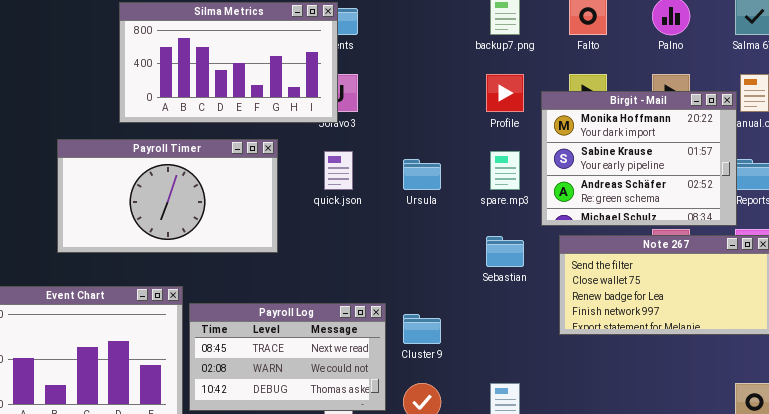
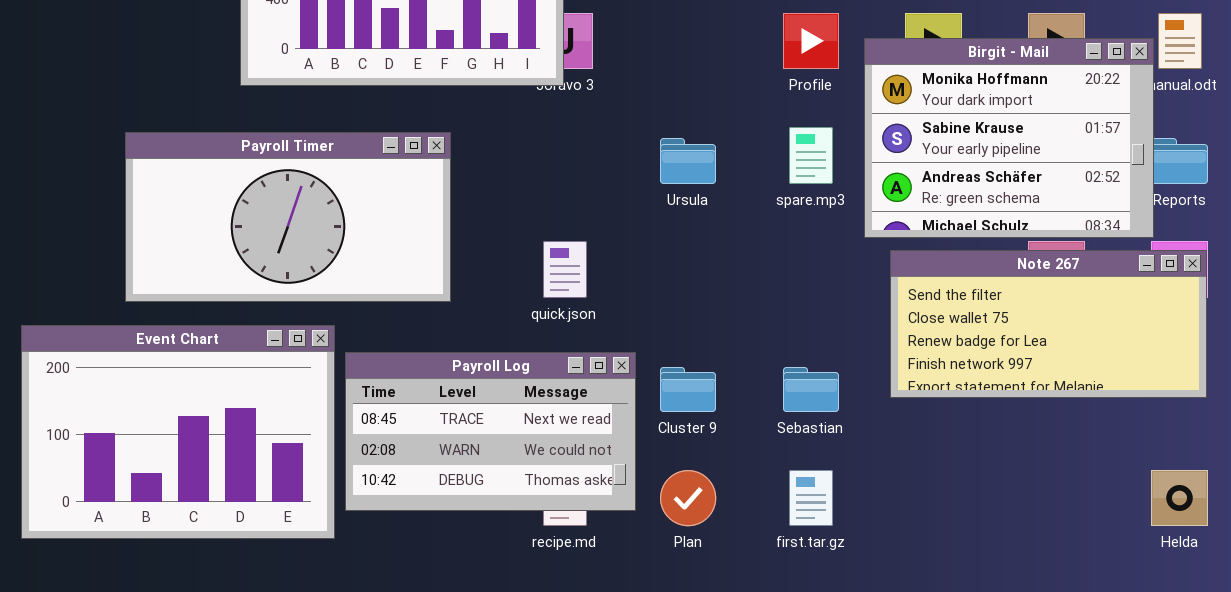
Payroll Timer: [57,139,278,253] -> [125,132,451,302], moved
quick.json: [324,151,353,190] -> [543,241,587,298], moved
Sebastian: [486,236,524,267] -> [783,367,839,412], moved

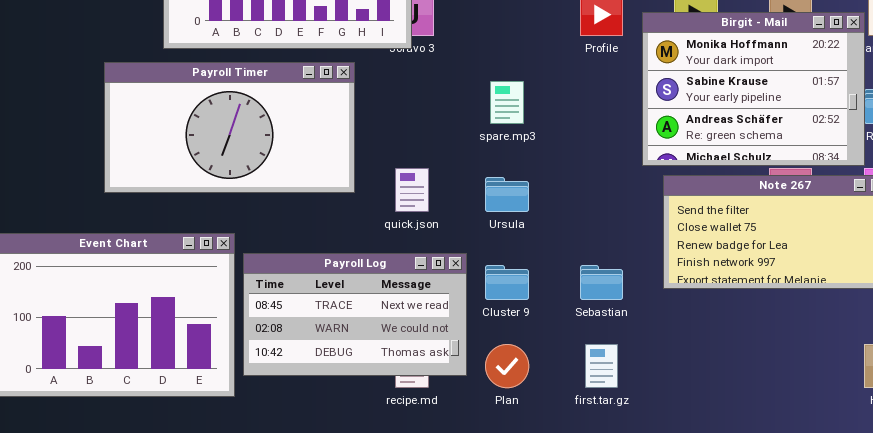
spare.mp3: [789,127,833,184] -> [490,81,524,124], moved
Payroll Timer: [125,132,451,302] -> [104,62,355,193], moved
Ursula: [660,138,716,184] -> [485,177,529,212], moved

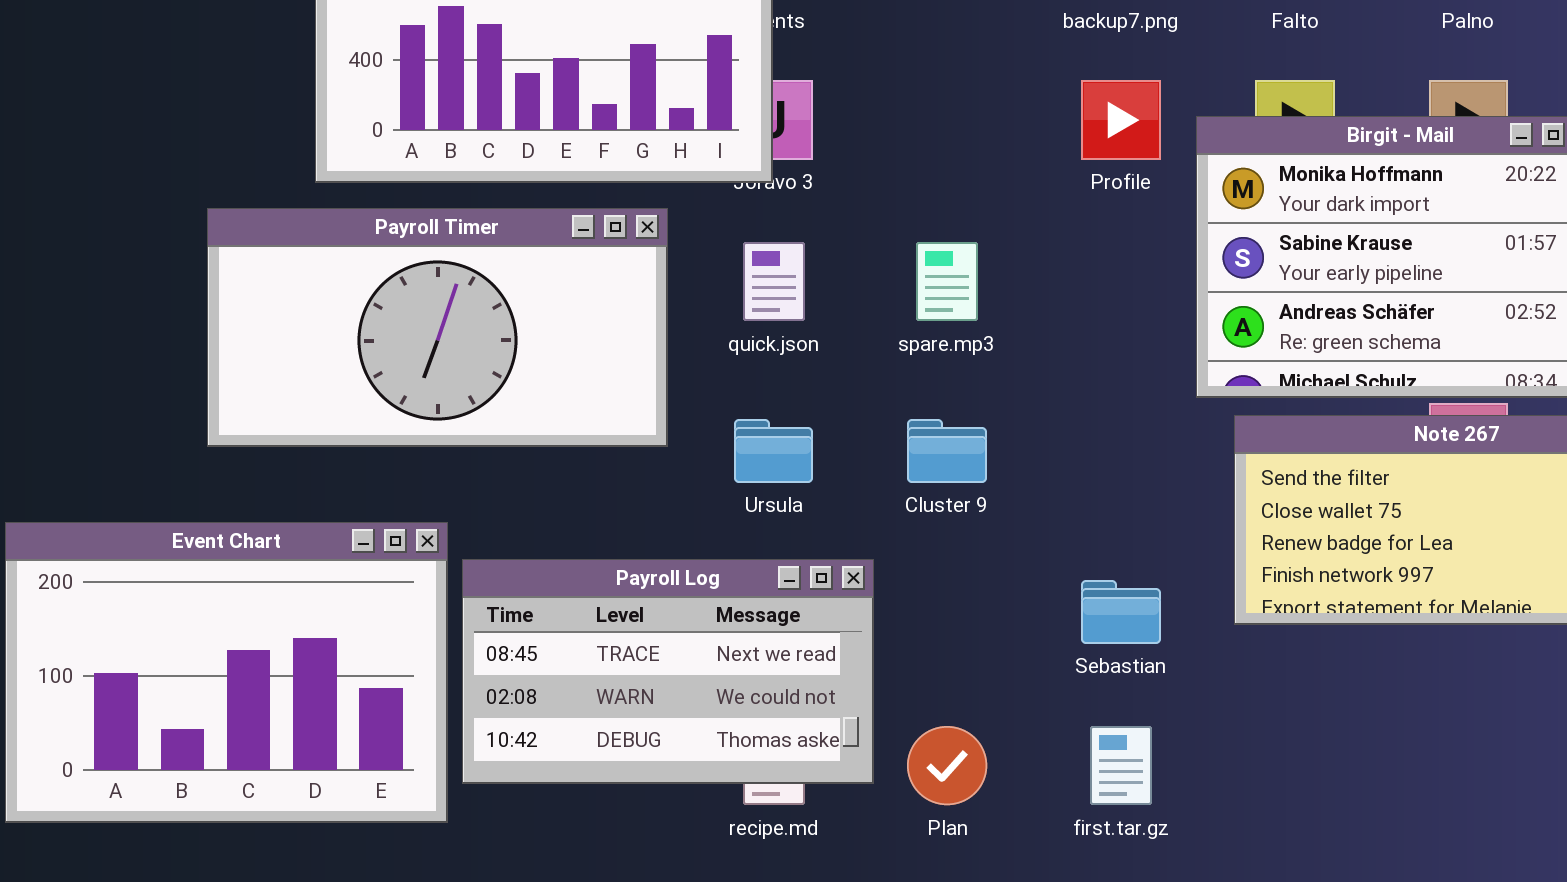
quick.json: [395,168,429,212] -> [743,242,805,321], moved
Ursula: [485,177,529,212] -> [734,419,813,483], moved
Cluster 9: [485,265,529,300] -> [907,419,987,483], moved

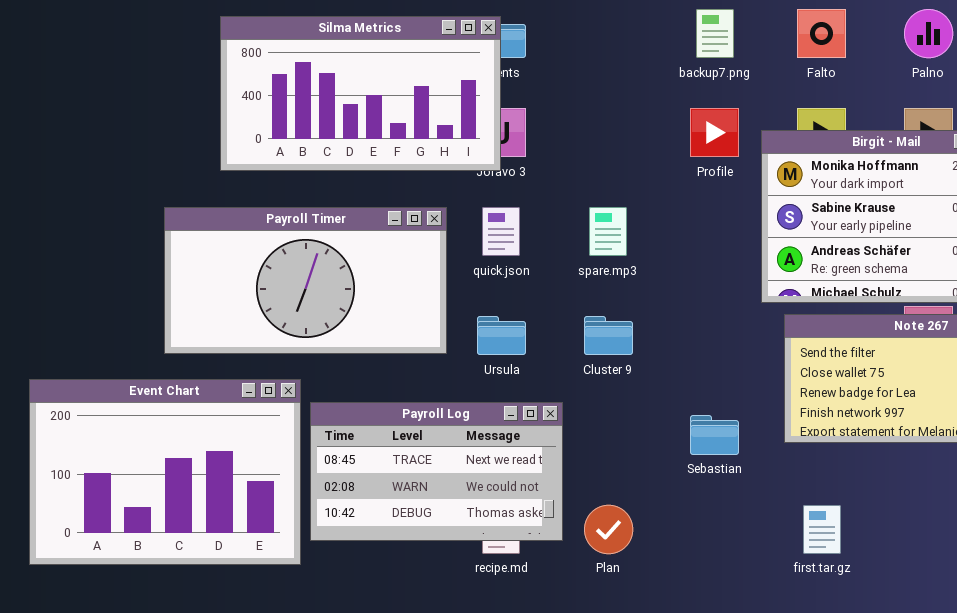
Payroll Timer: [207,208,668,447] -> [164,207,447,354], moved
first.tar.gz: [1090,726,1152,805] -> [803,505,841,554], moved

